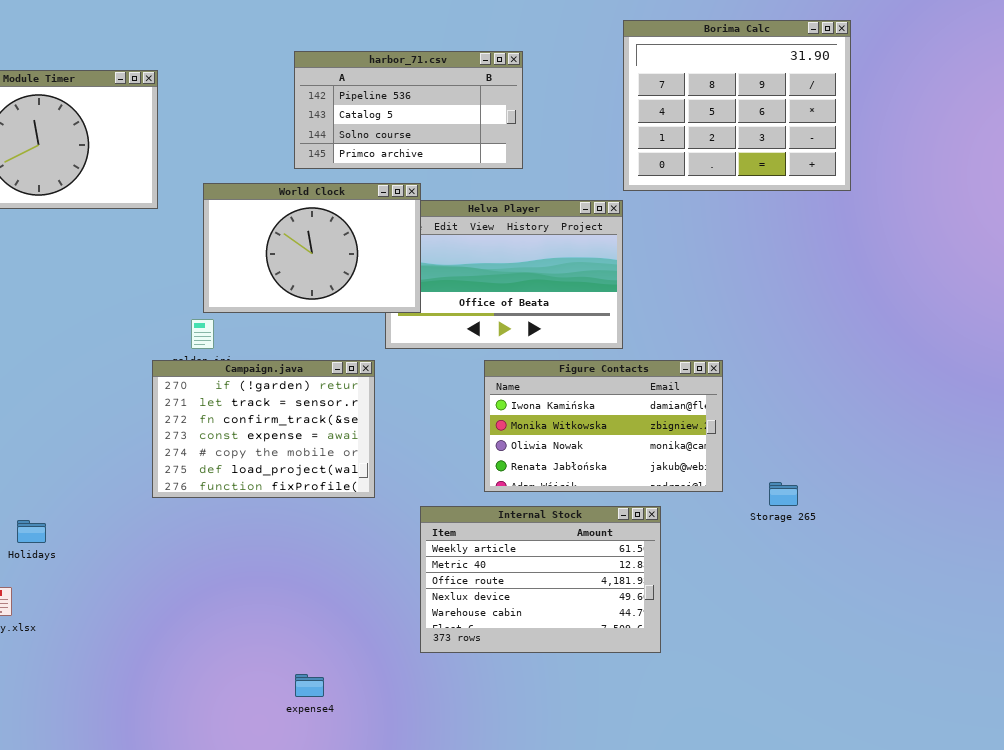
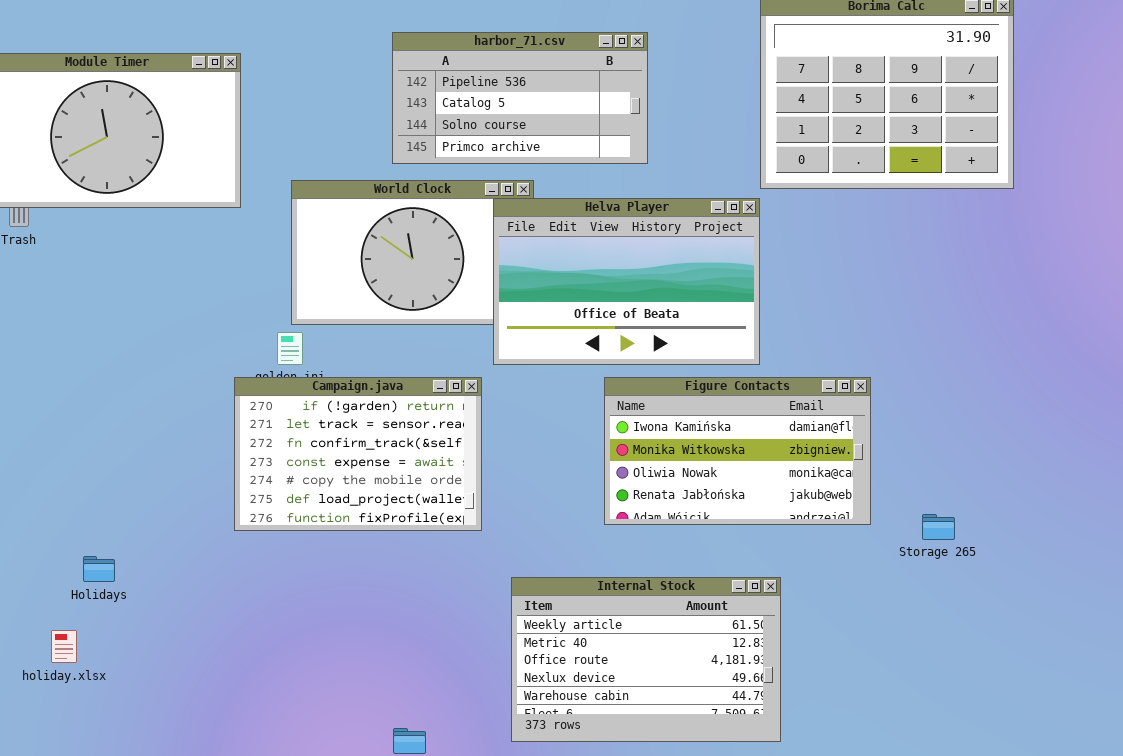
Helva Player: [385,200,623,349] -> [493,198,760,365], raised
Internal Stock: [420,506,661,653] -> [511,577,781,742], moved

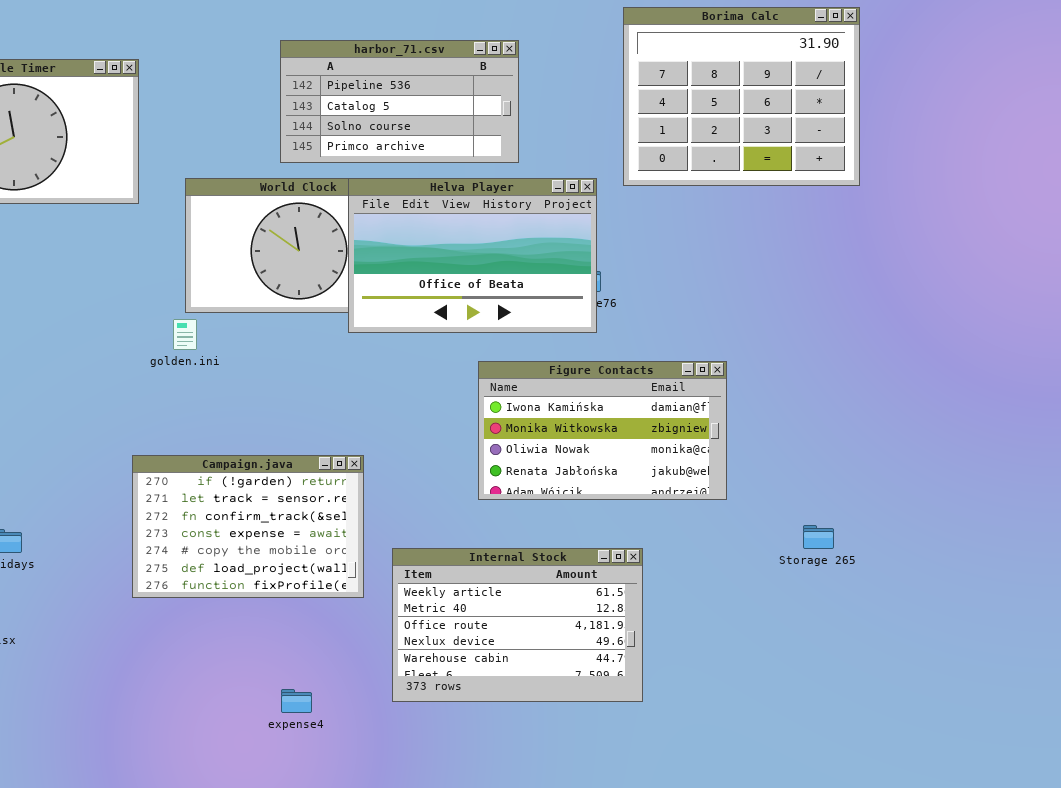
Helva Player: [493,198,760,365] -> [348,178,597,333], moved
Campaign.java: [234,377,482,531] -> [132,455,364,598], moved
Storage 265: [922,514,955,540] -> [803,525,834,549], moved

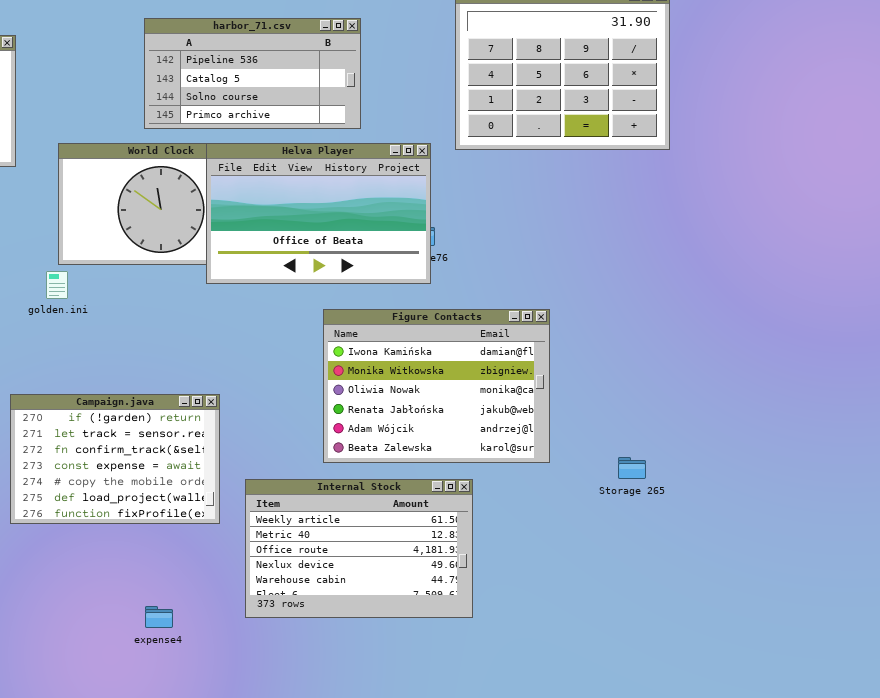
Figure Contacts: [478,361,727,500] -> [323,309,550,463], resized

